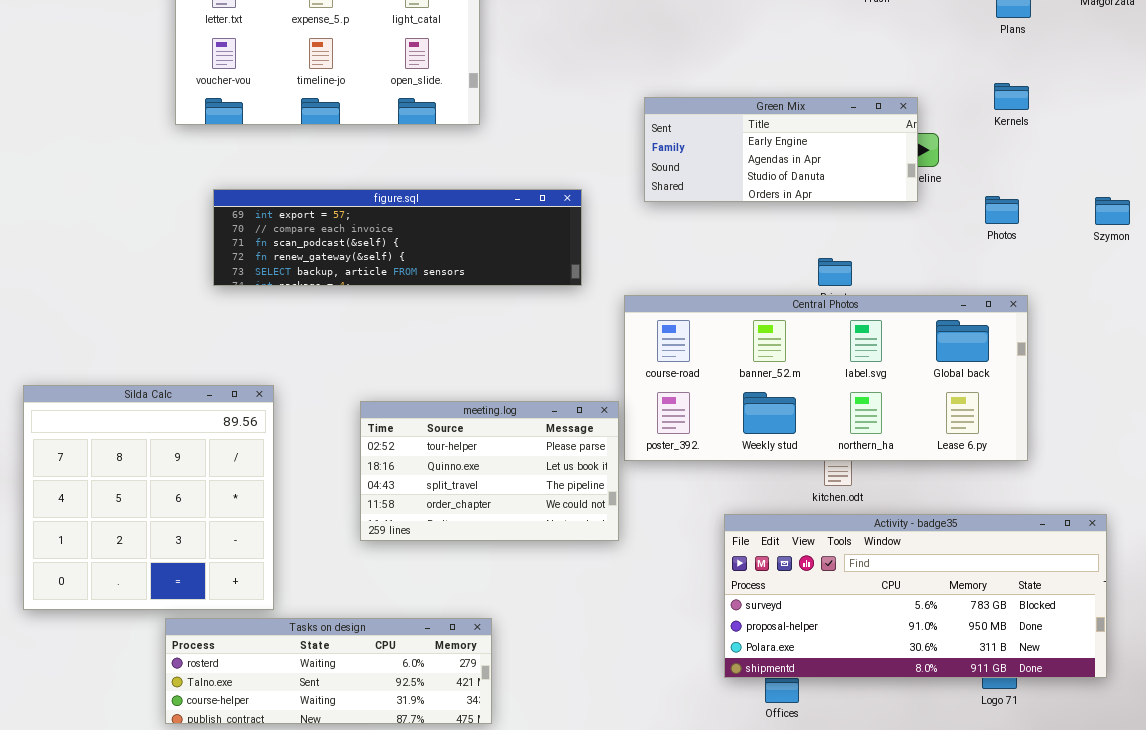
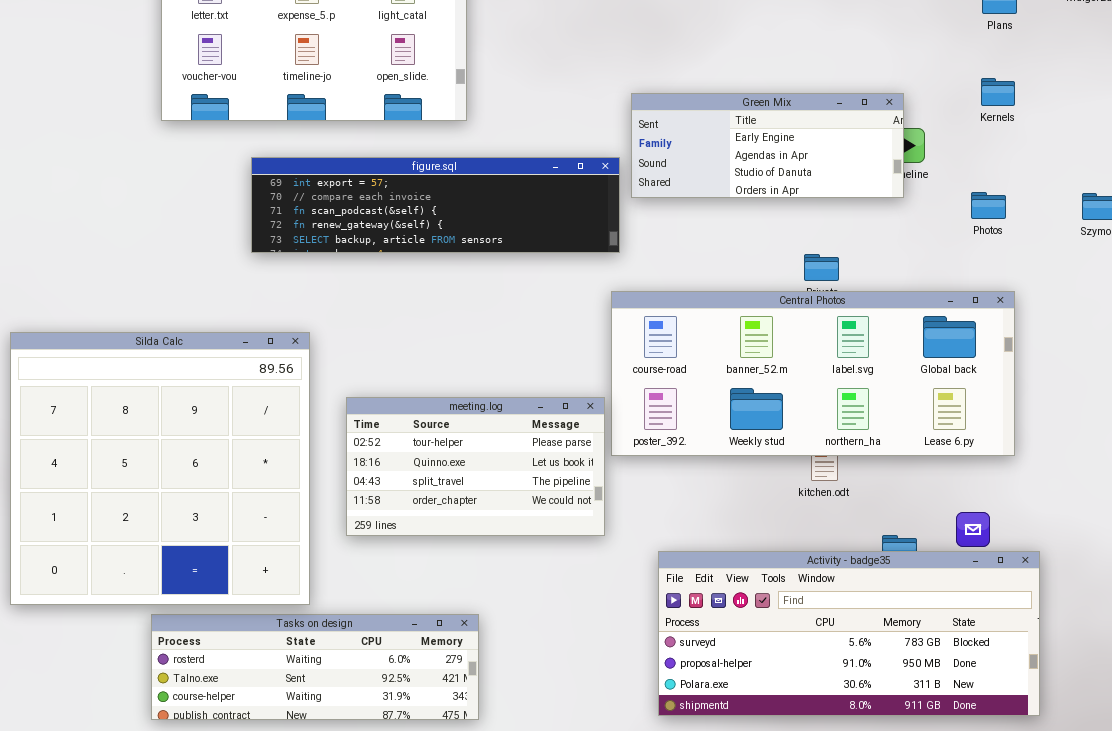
figure.sql: [213,189,582,286] -> [251,157,620,253], moved
Silda Calc: [23,385,274,610] -> [10,332,310,605], resized
Activity - badge35: [724,514,1107,678] -> [658,551,1040,716], moved

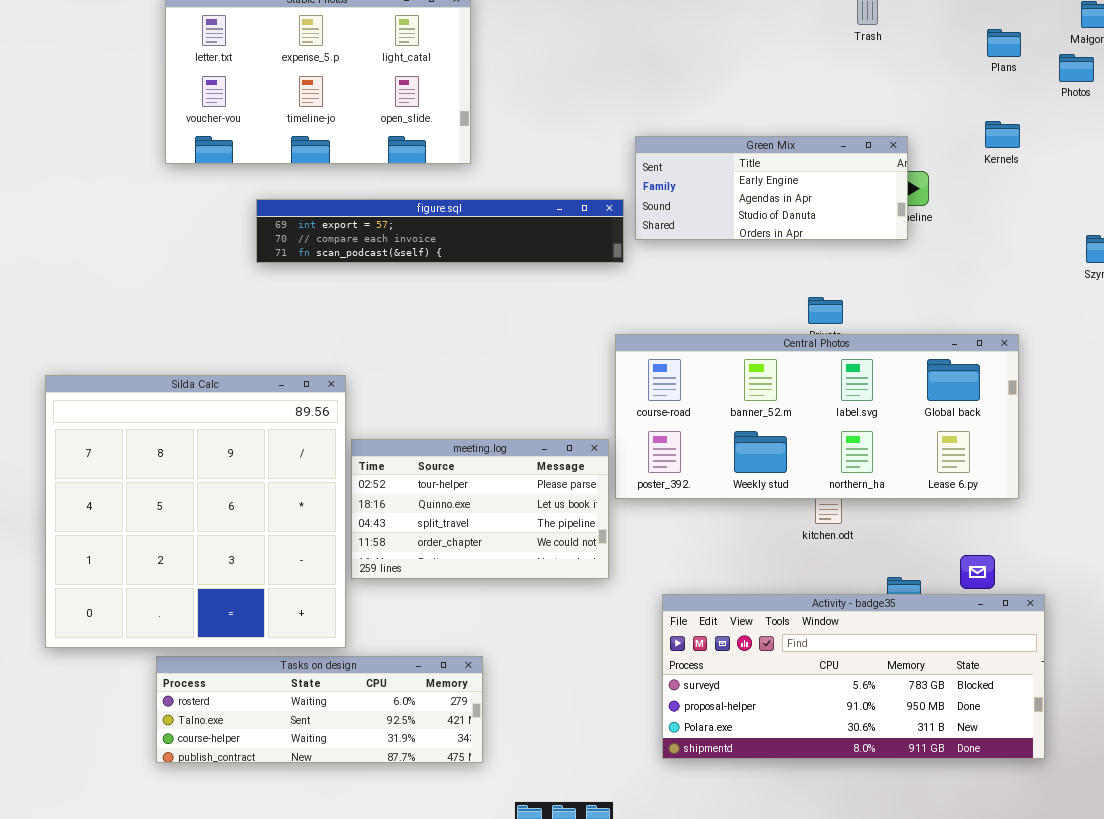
figure.sql: [251,157,620,253] -> [256,199,624,263], resized
Photos: [971,192,1006,219] -> [1059,54,1094,82], moved
Silda Calc: [10,332,310,605] -> [45,375,346,648], moved

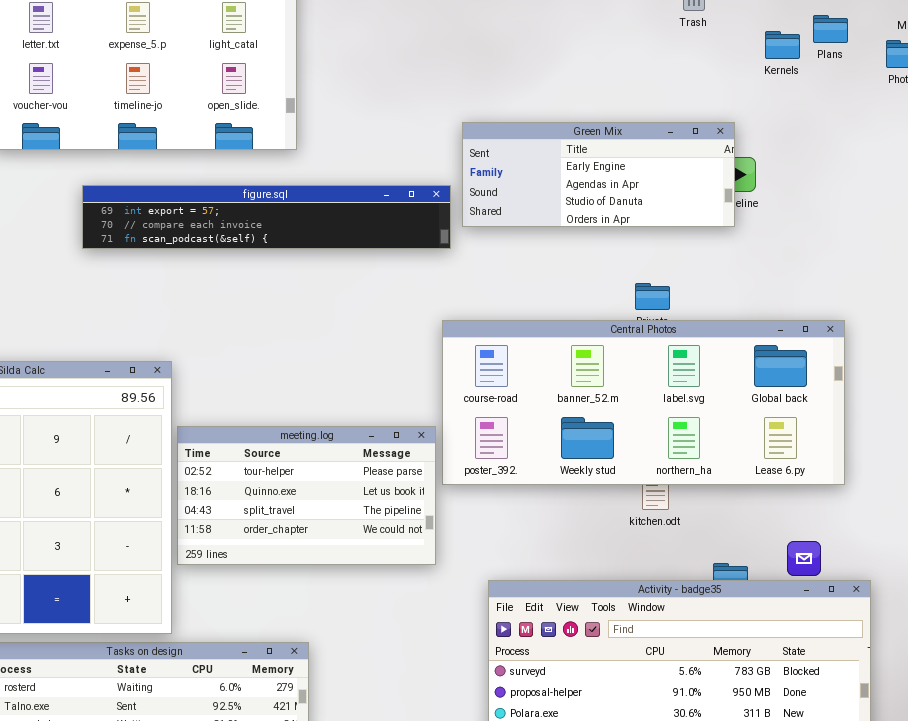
Kernels: [985,121,1020,148] -> [765,31,800,59], moved

